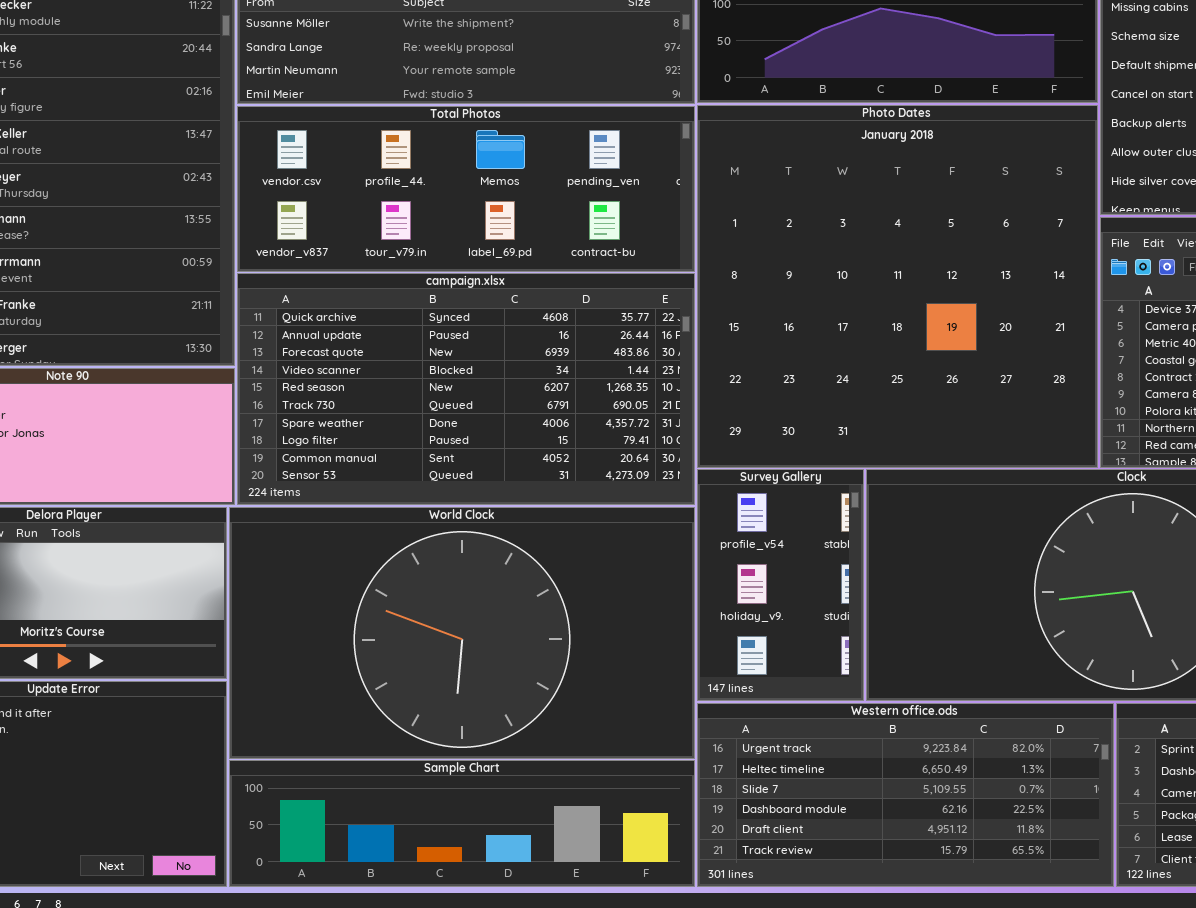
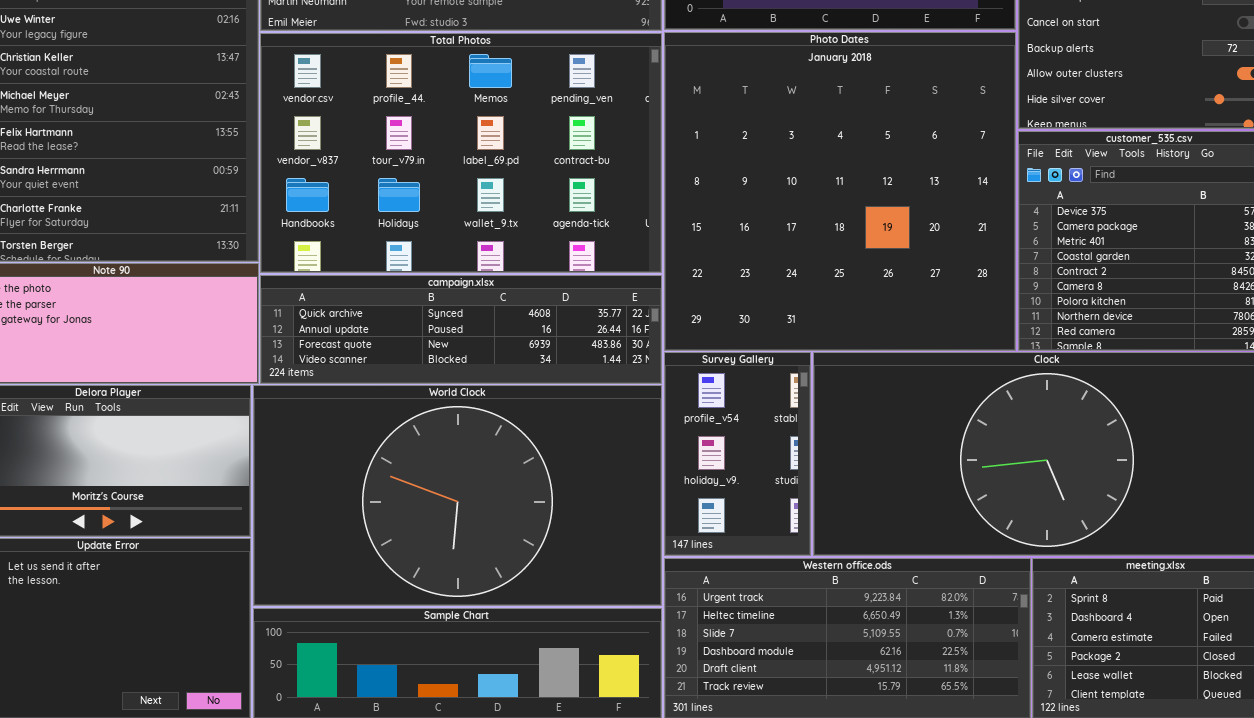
Total Photos: [237,106,695,272] -> [260,33,662,273], resized
campaign.xlsx: [237,273,695,505] -> [260,275,662,384], resized

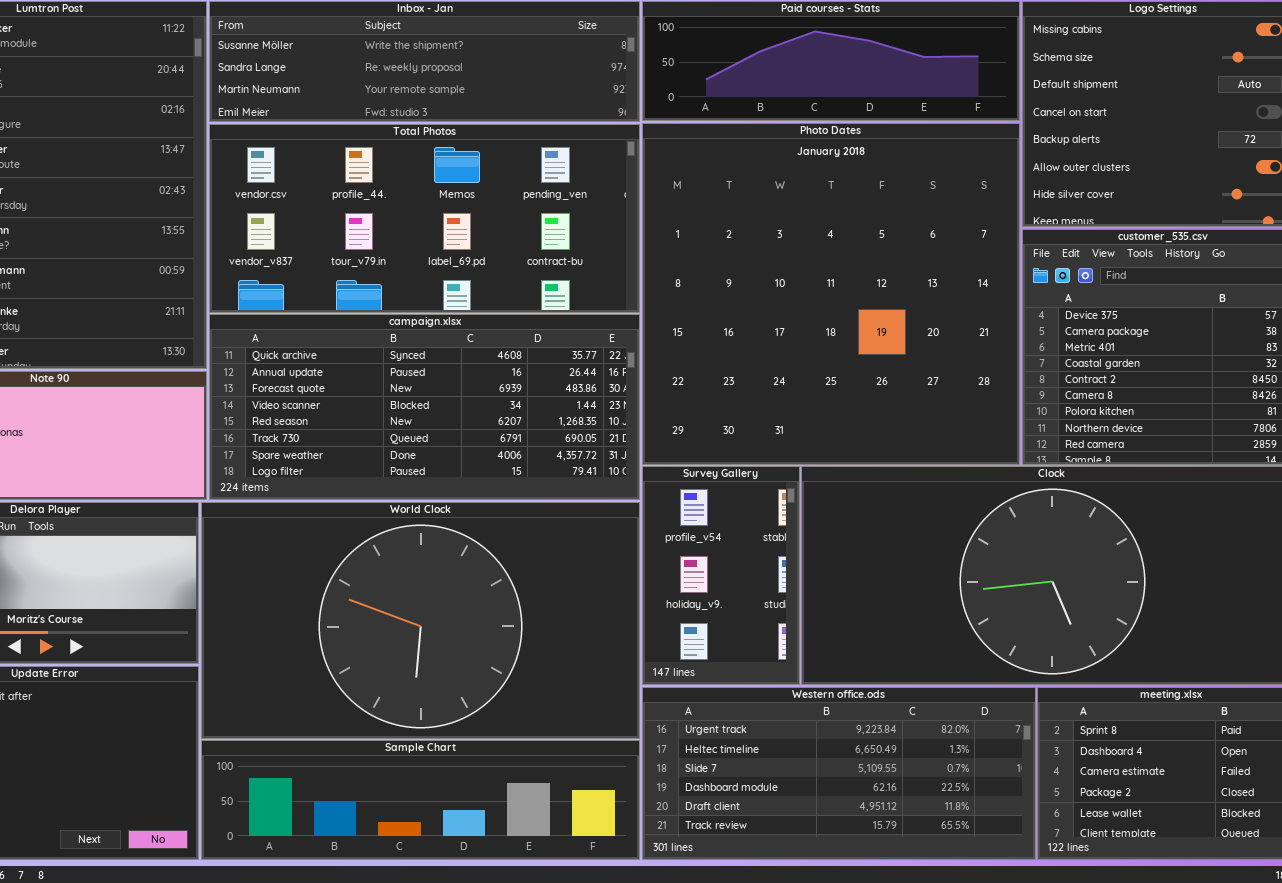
Total Photos: [260,33,662,273] -> [209,124,640,313], resized
campaign.xlsx: [260,275,662,384] -> [209,314,640,500], resized

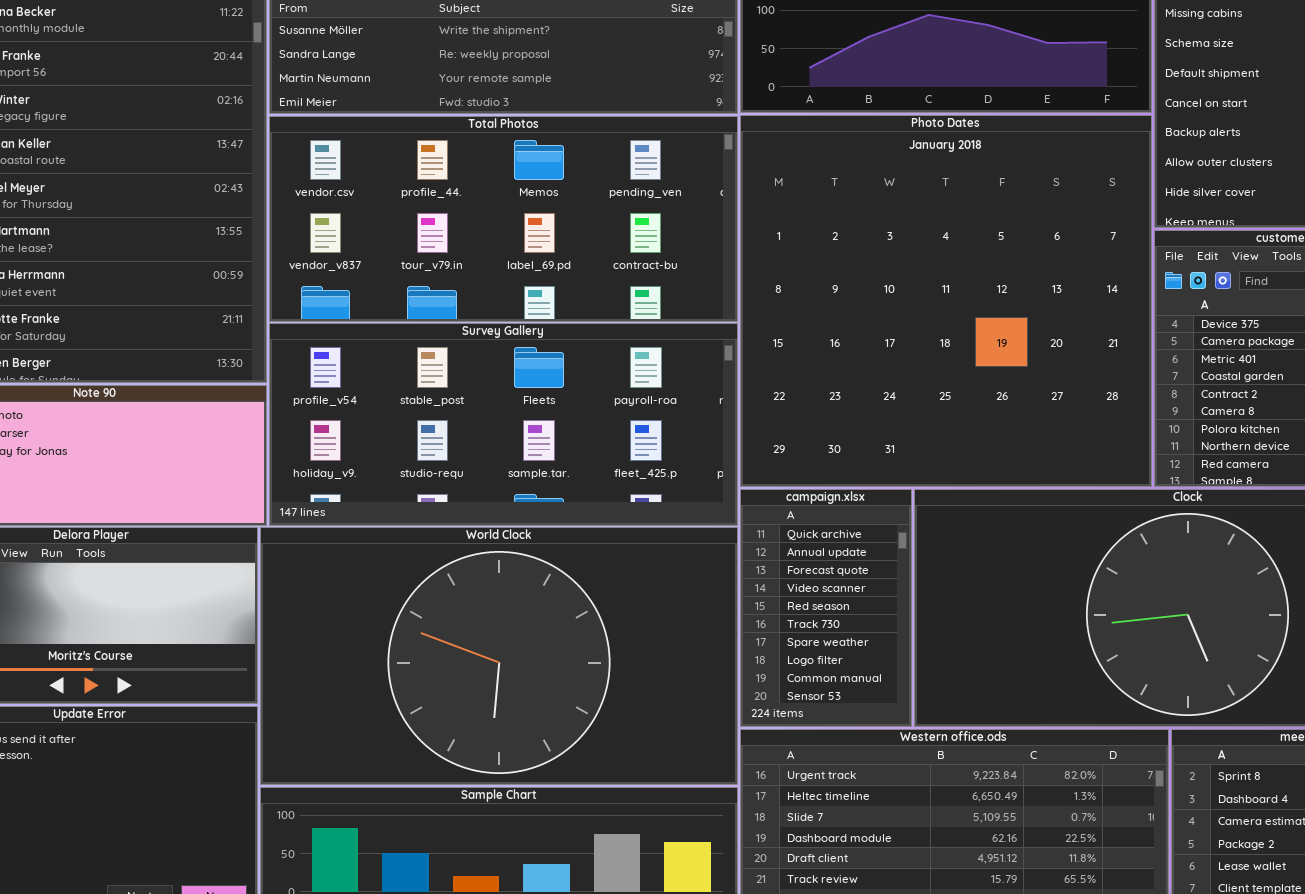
campaign.xlsx: [209,314,640,500] -> [740,489,912,727], moved, resized
Survey Gallery: [642,466,800,685] -> [269,323,738,526], moved, resized

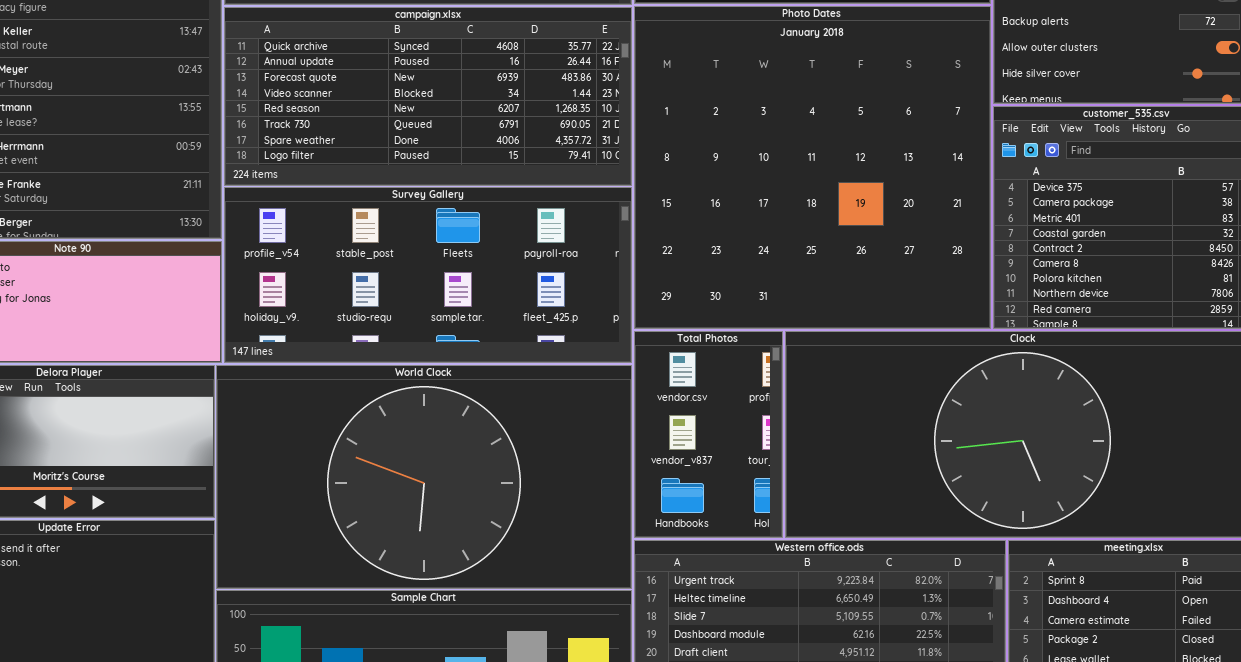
Total Photos: [269,116,738,322] -> [634,331,783,538], moved, resized
campaign.xlsx: [740,489,912,727] -> [224,7,632,186], moved, resized

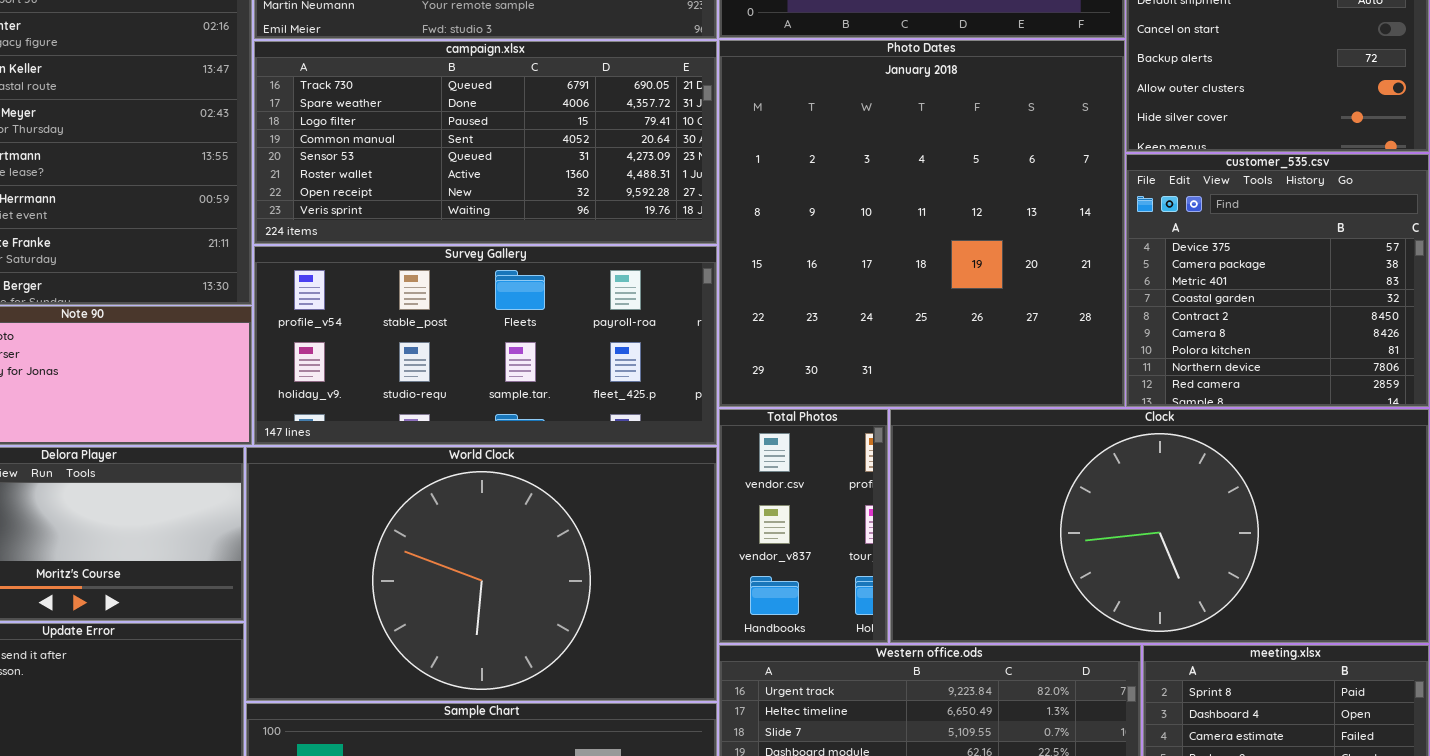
campaign.xlsx: [224,7,632,186] -> [254,41,717,244], scrolled down 5 rows

